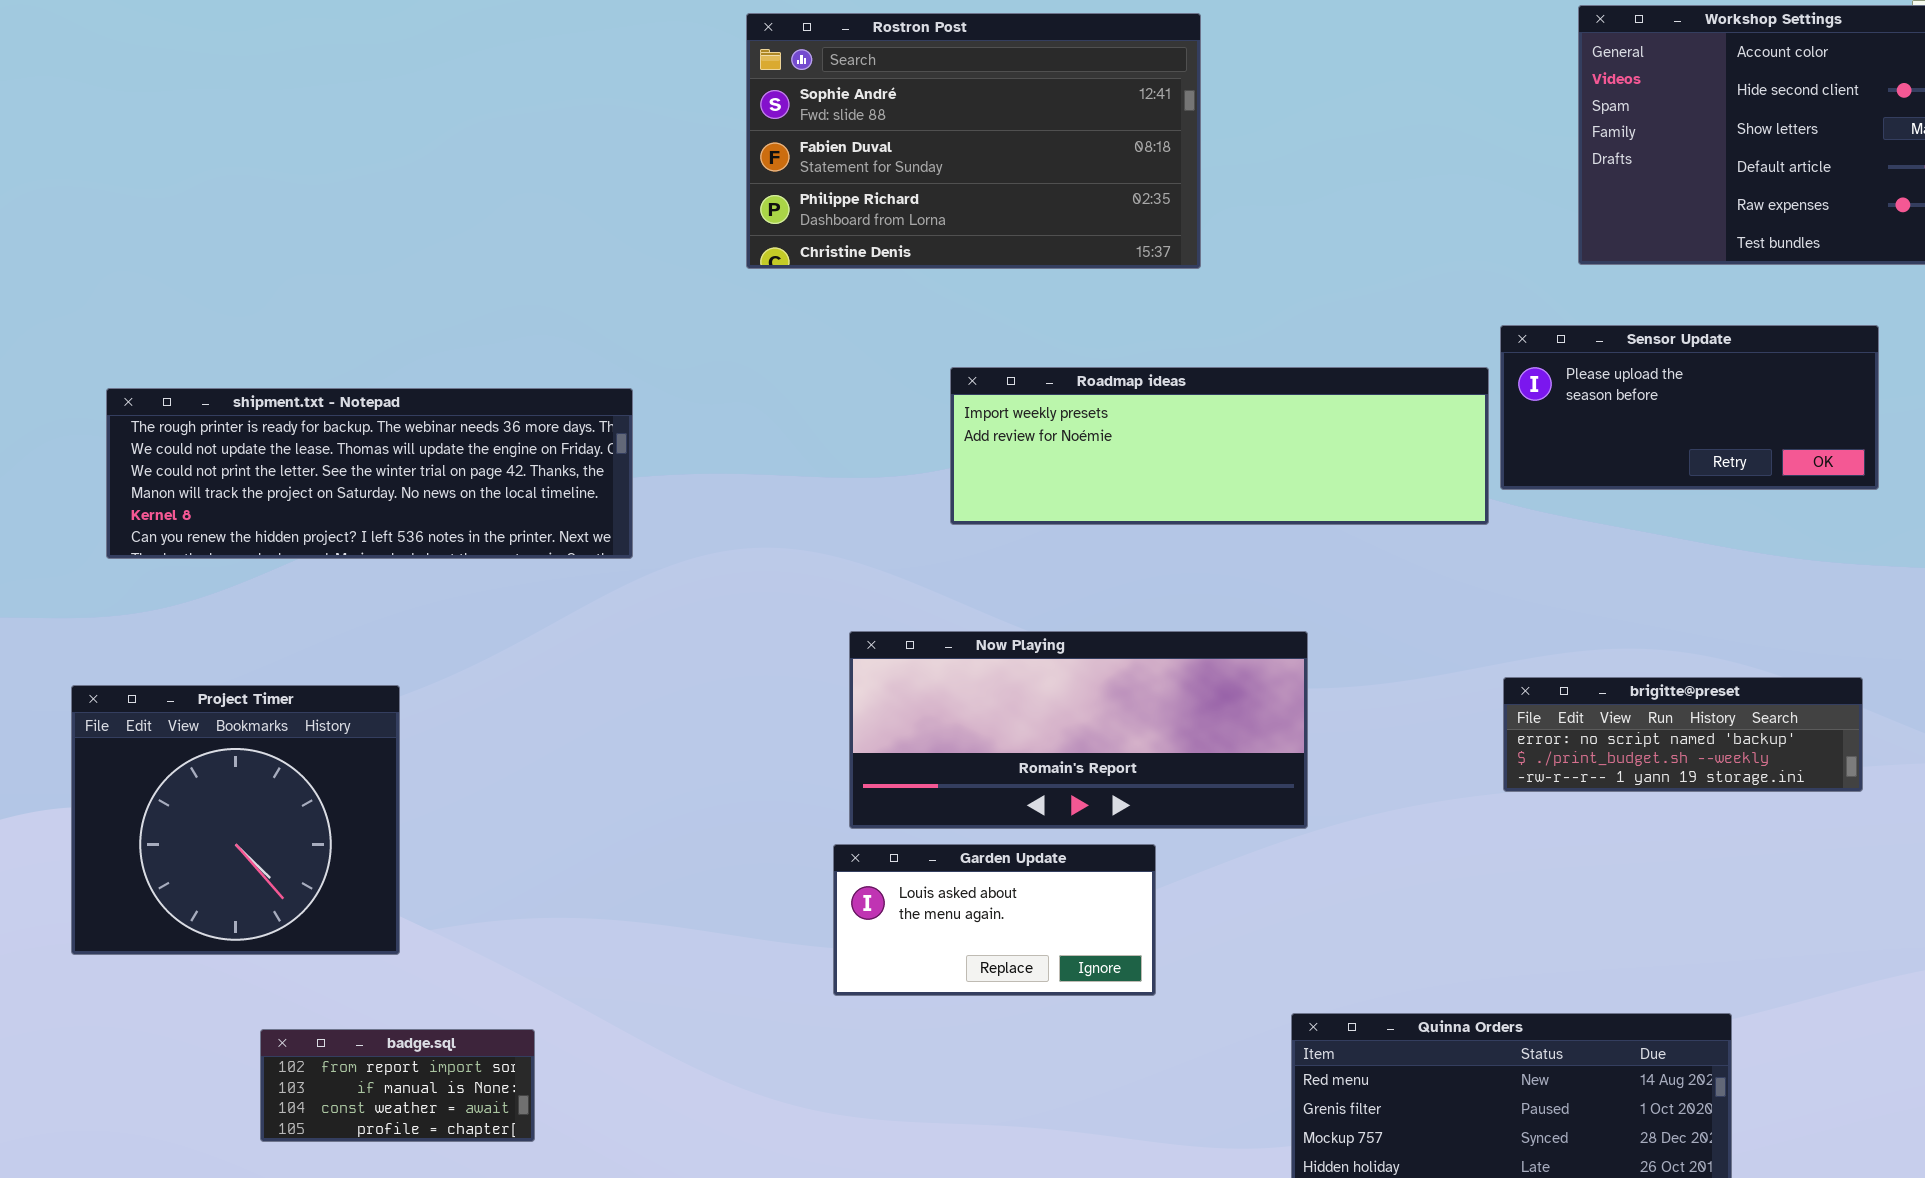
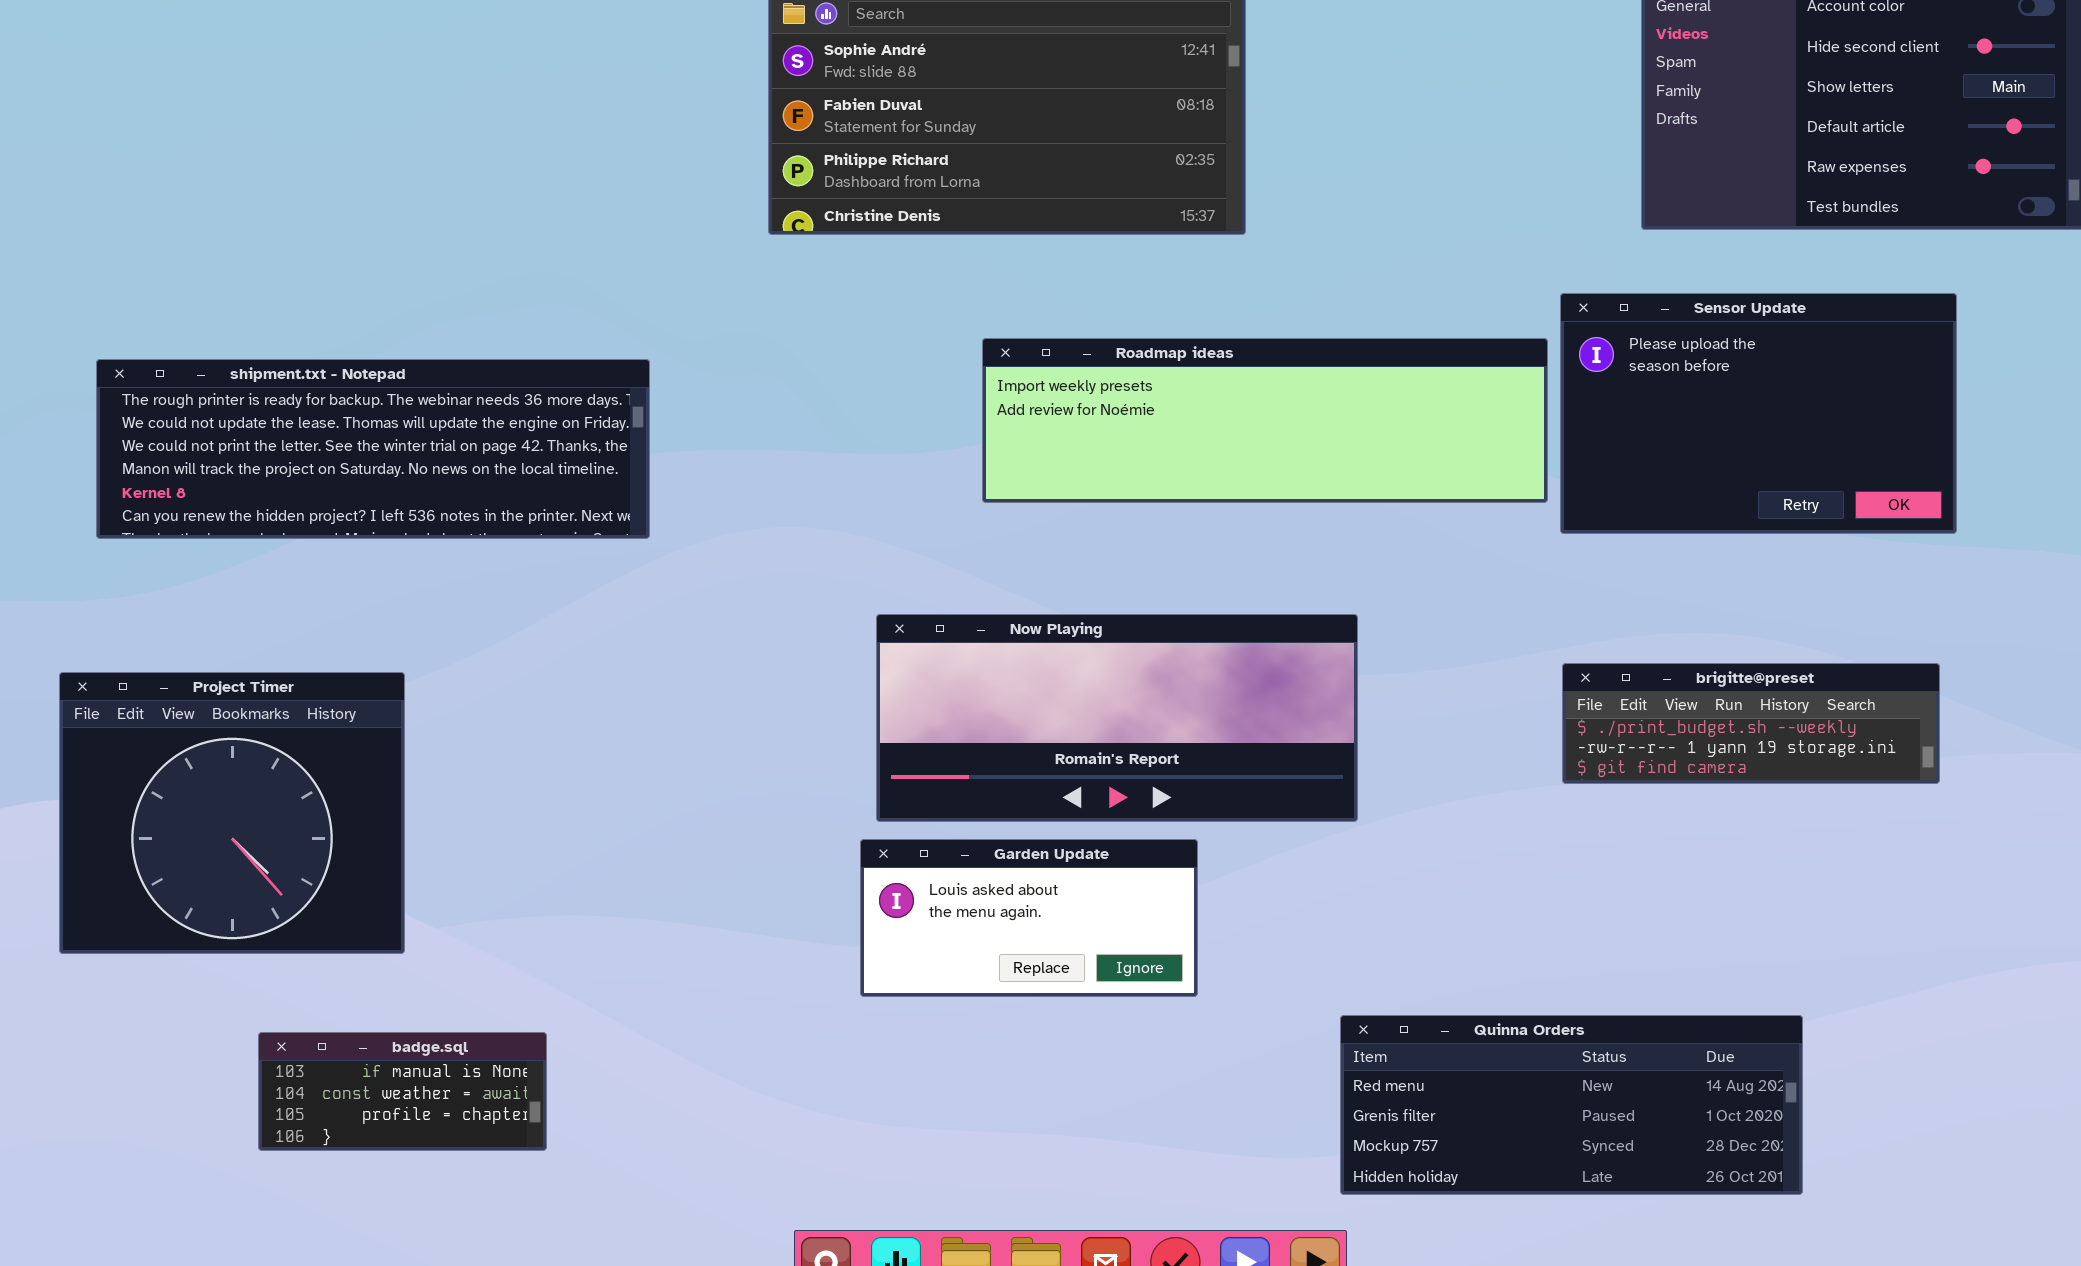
Sensor Update: [1500,325,1879,490] -> [1560,293,1957,534], resized
brigitte@preset: [1503,677,1863,792] -> [1562,663,1940,784], scrolled down 1 row
badge.sql: [260,1029,535,1142] -> [258,1032,547,1151], scrolled down 1 row

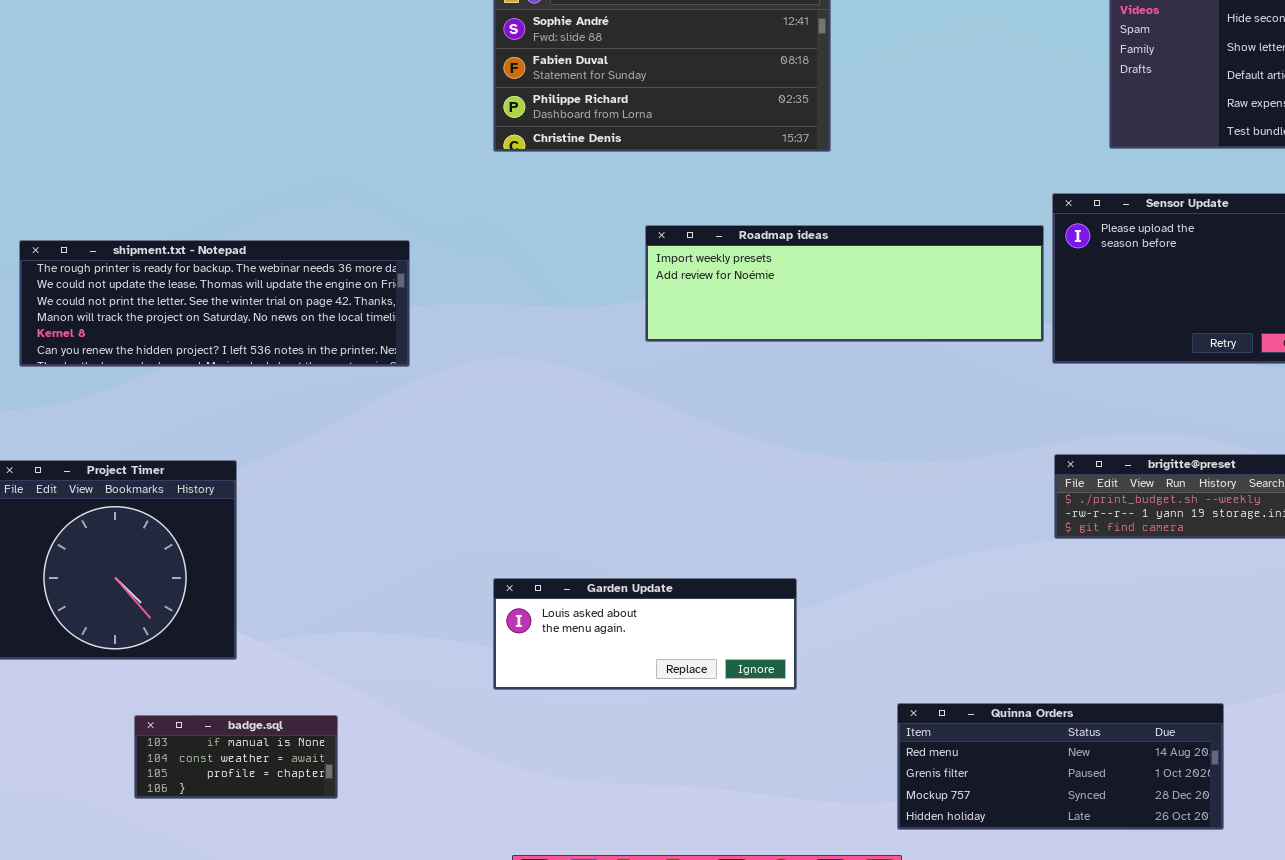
Now Playing: [876,614,1358,822] -> none, closed
Garden Update: [860,839,1198,997] -> [493,578,797,690], resized

